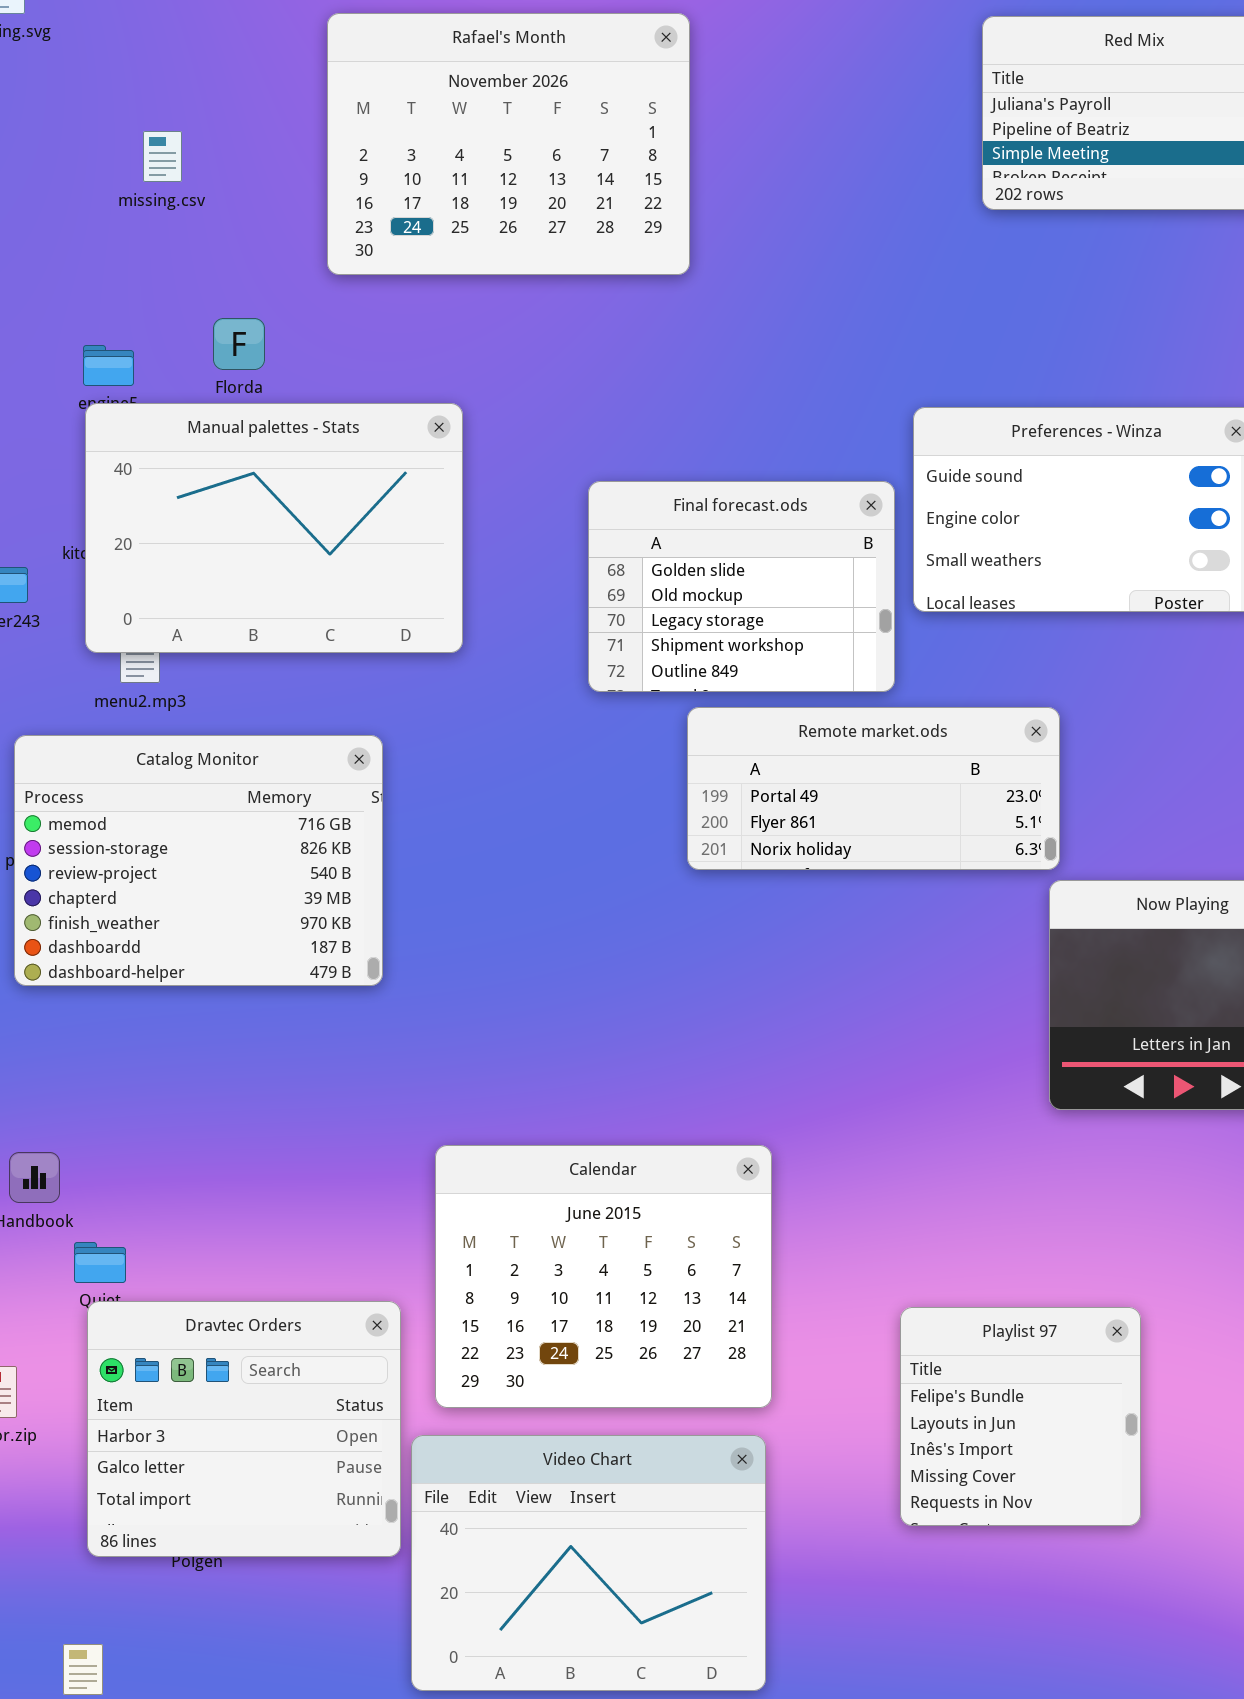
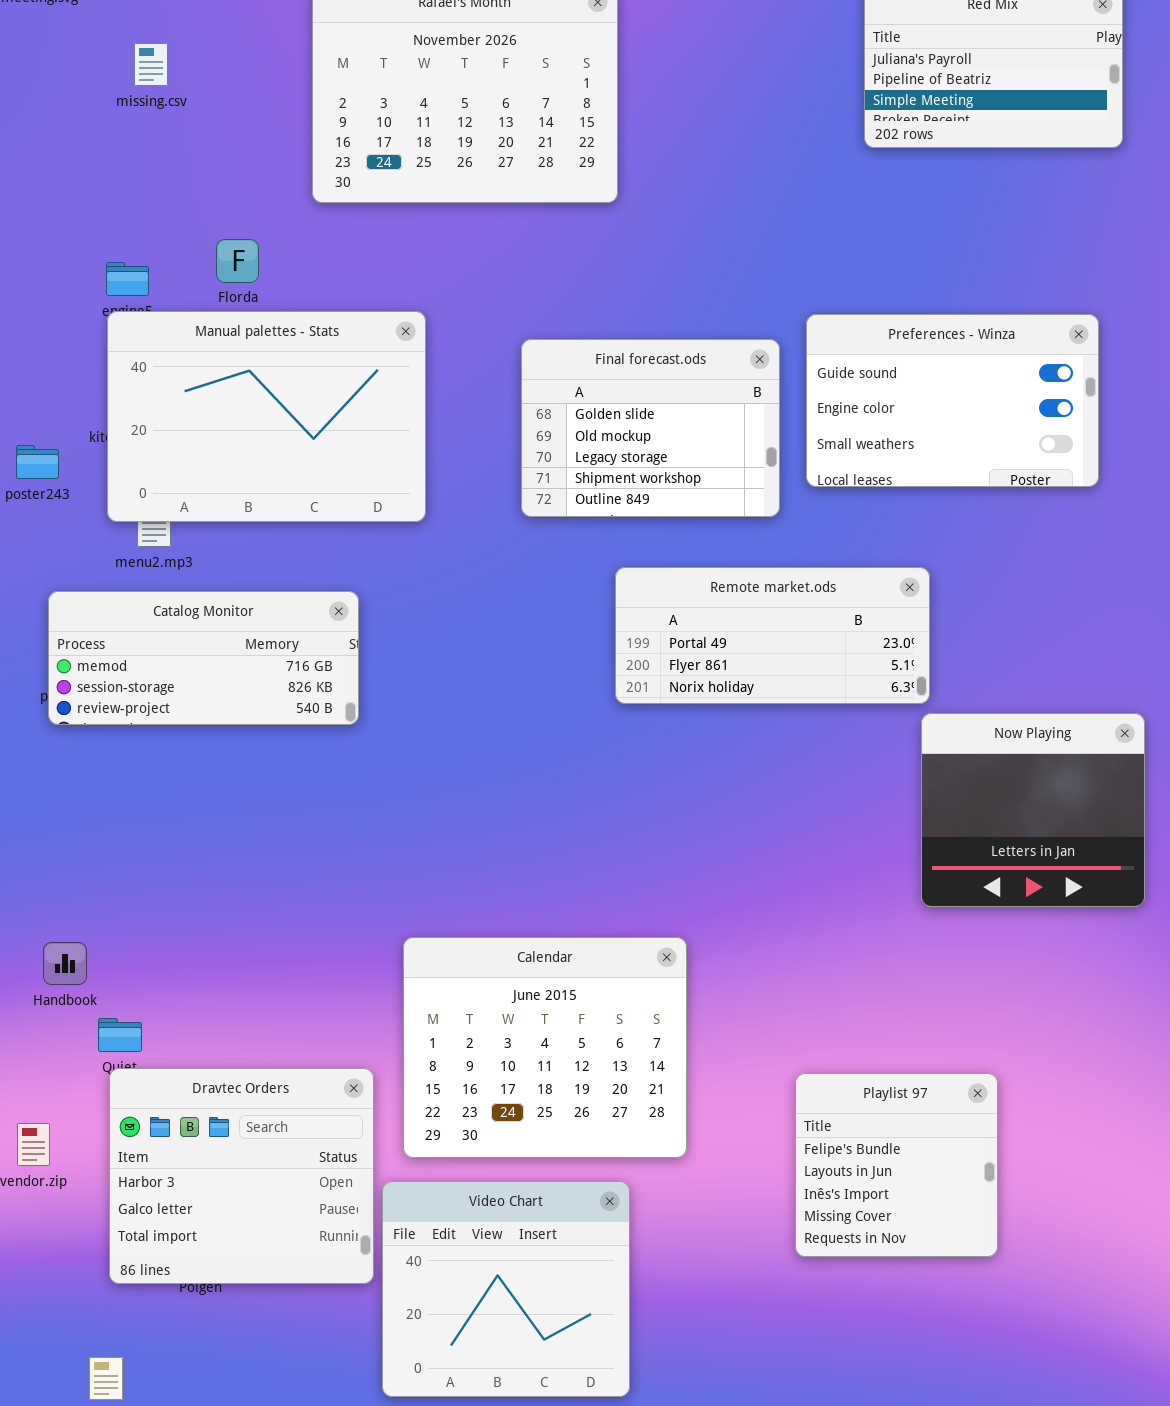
missing.csv: [143,131,182,182] -> [134,43,168,86], moved
Final forecast.ods: [588,481,895,692] -> [521,339,780,517], moved
Catalog Monitor: [14,735,383,986] -> [48,591,359,725], resized
Video Chart: [411,1435,766,1691] -> [382,1181,630,1397], resized

